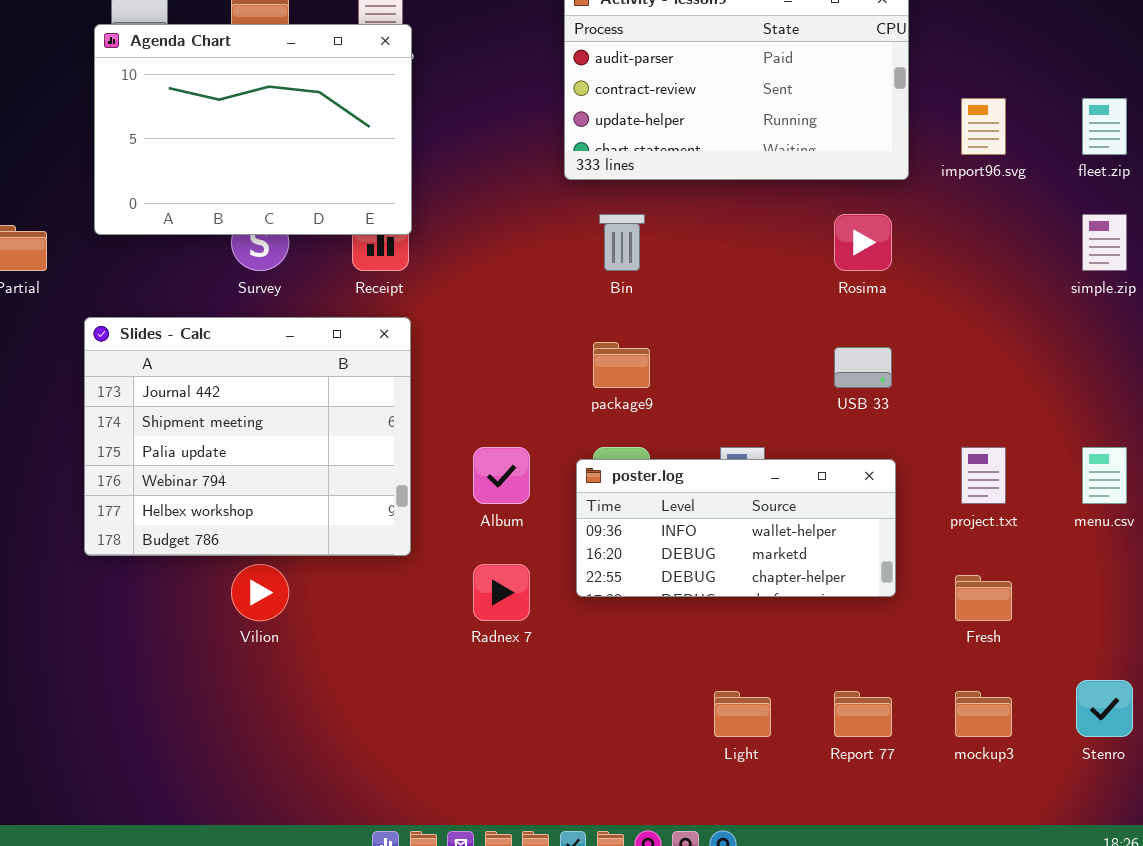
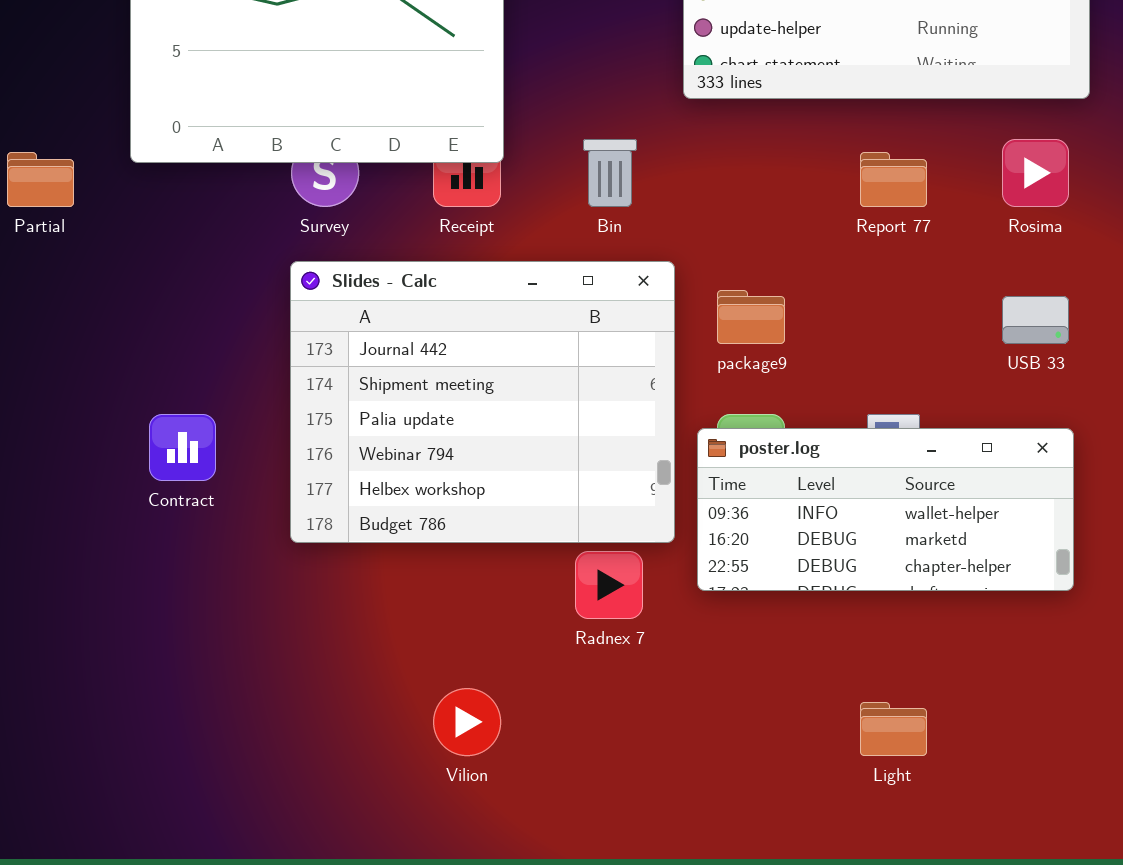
Bin: [599,214,645,271] -> [583,139,637,207], moved
Slides - Calc: [84,317,411,556] -> [290,261,675,543], moved
Vilion: [231,564,289,621] -> [433,688,501,756], moved
Report 77: [834,691,892,737] -> [860,152,927,207], moved

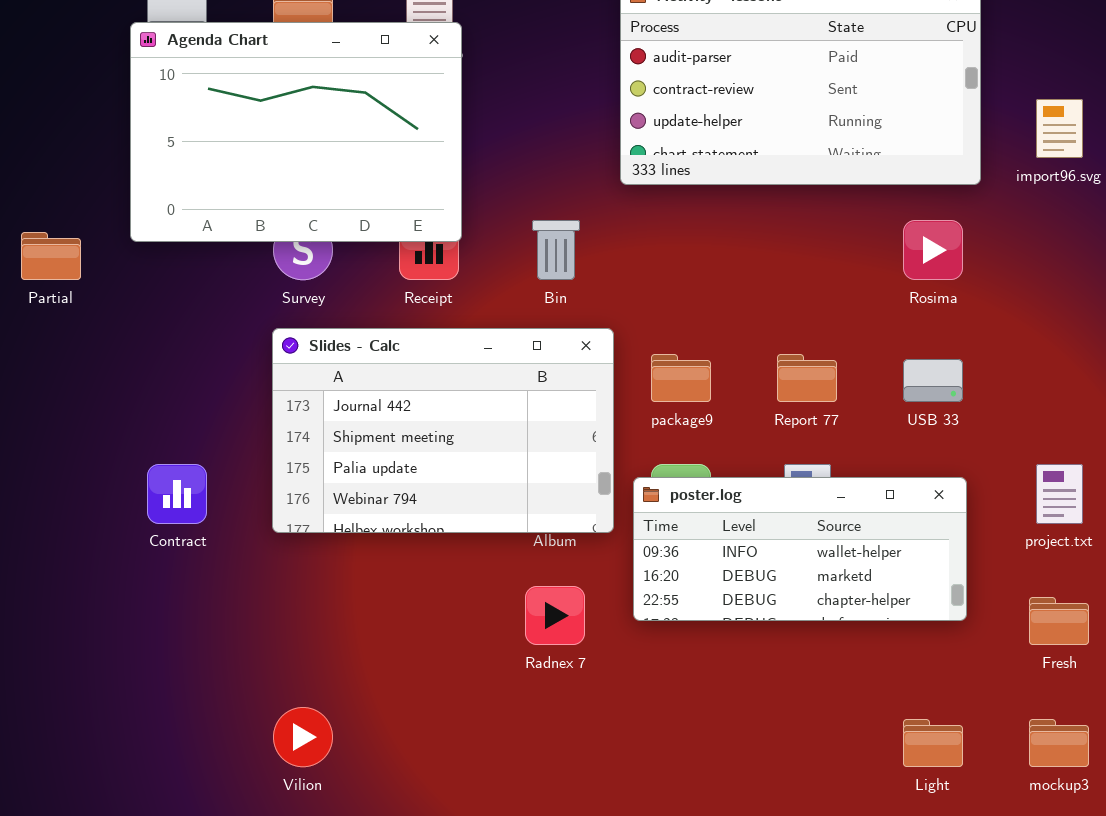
Report 77: [860,152,927,207] -> [777,354,837,402], moved
Slides - Calc: [290,261,675,543] -> [272,328,614,533], resized
Vilion: [433,688,501,756] -> [273,707,333,767], moved
Light: [860,702,927,756] -> [903,719,963,767], moved

